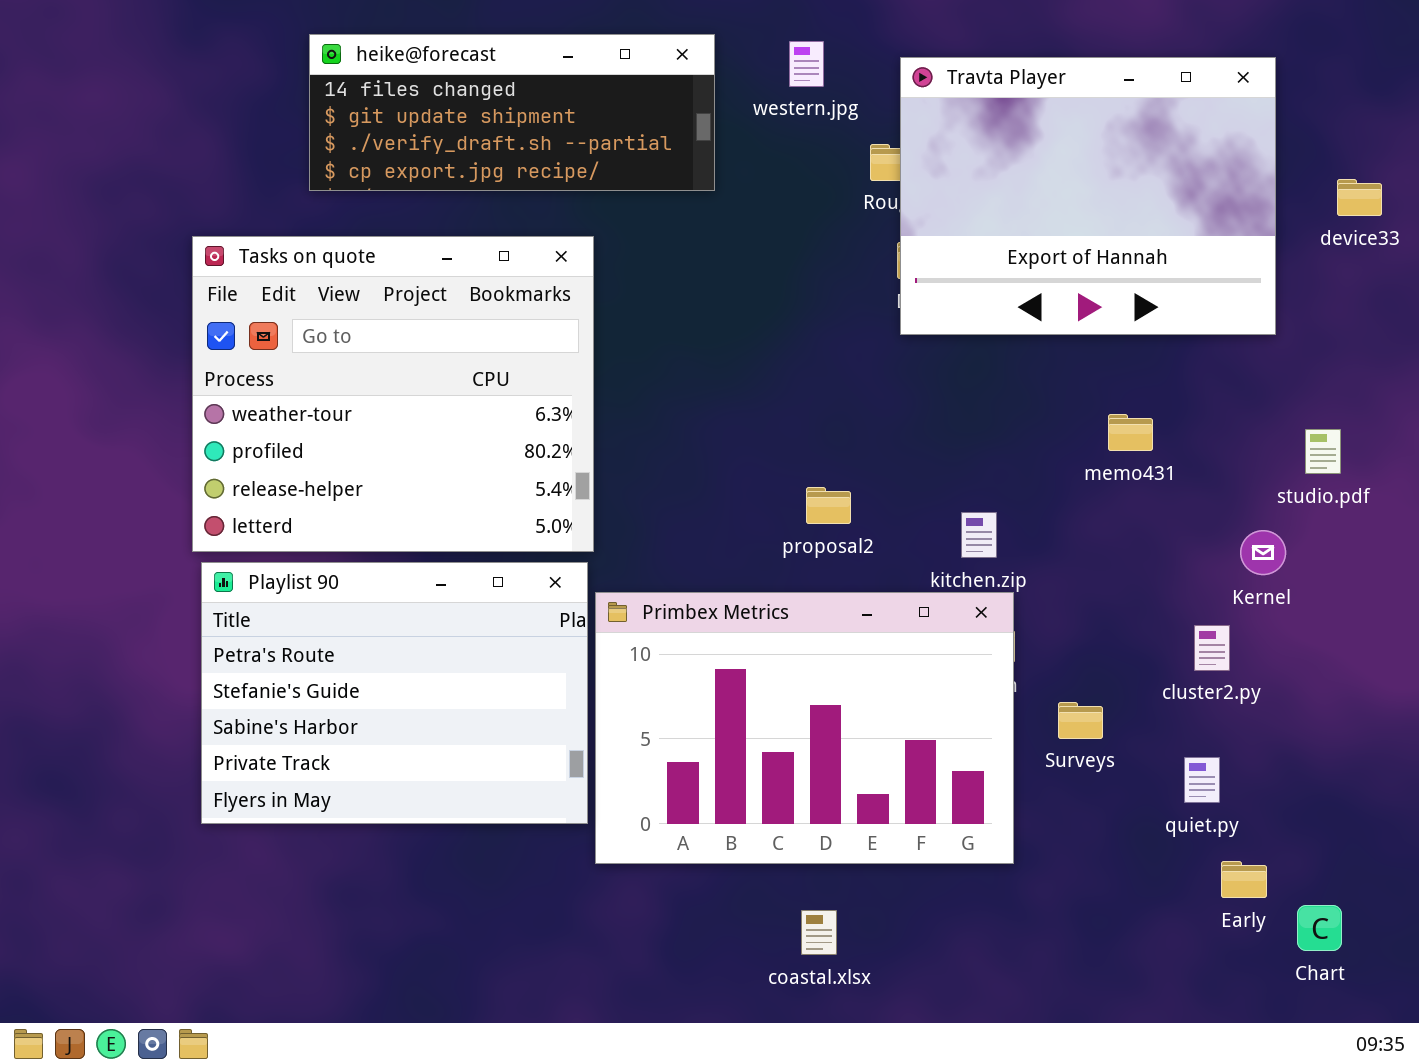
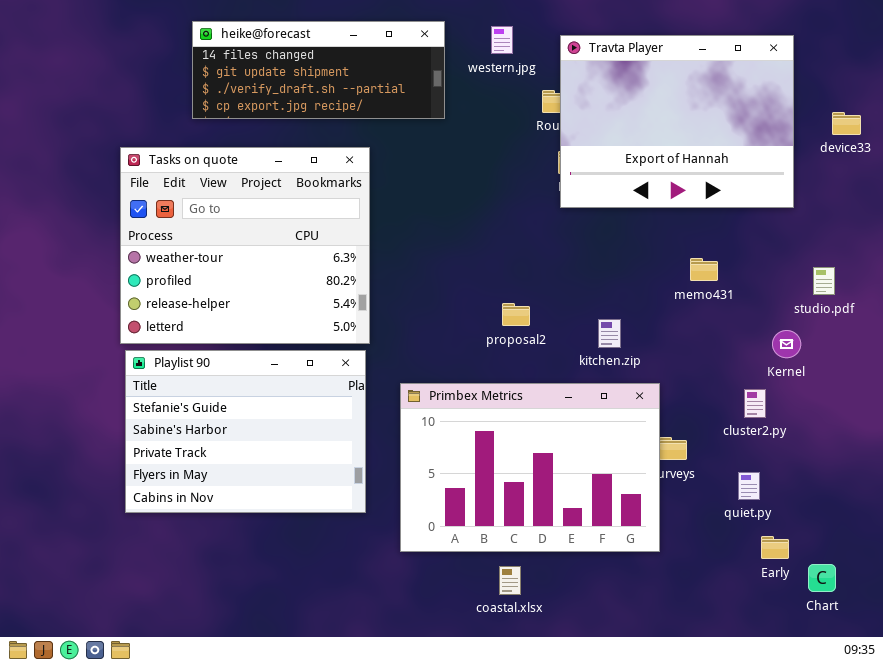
Playlist 90: [201,562,588,824] -> [125,350,366,513], scrolled down 1 row
Primbex Metrics: [595,592,1014,864] -> [400,383,660,552], moved

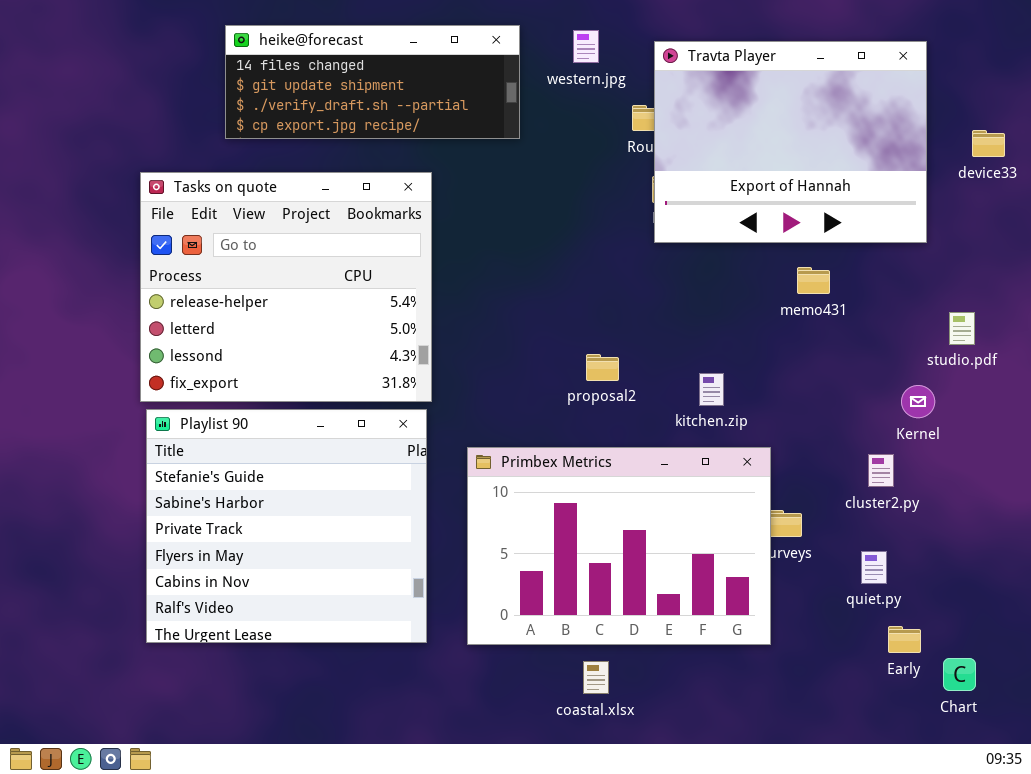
Tasks on quote: [120,147,370,344] -> [140,172,432,402], scrolled down 2 rows
memo431: [690,258,718,281] -> [797,267,830,294], moved
Playlist 90: [125,350,366,513] -> [146,409,427,643], resized

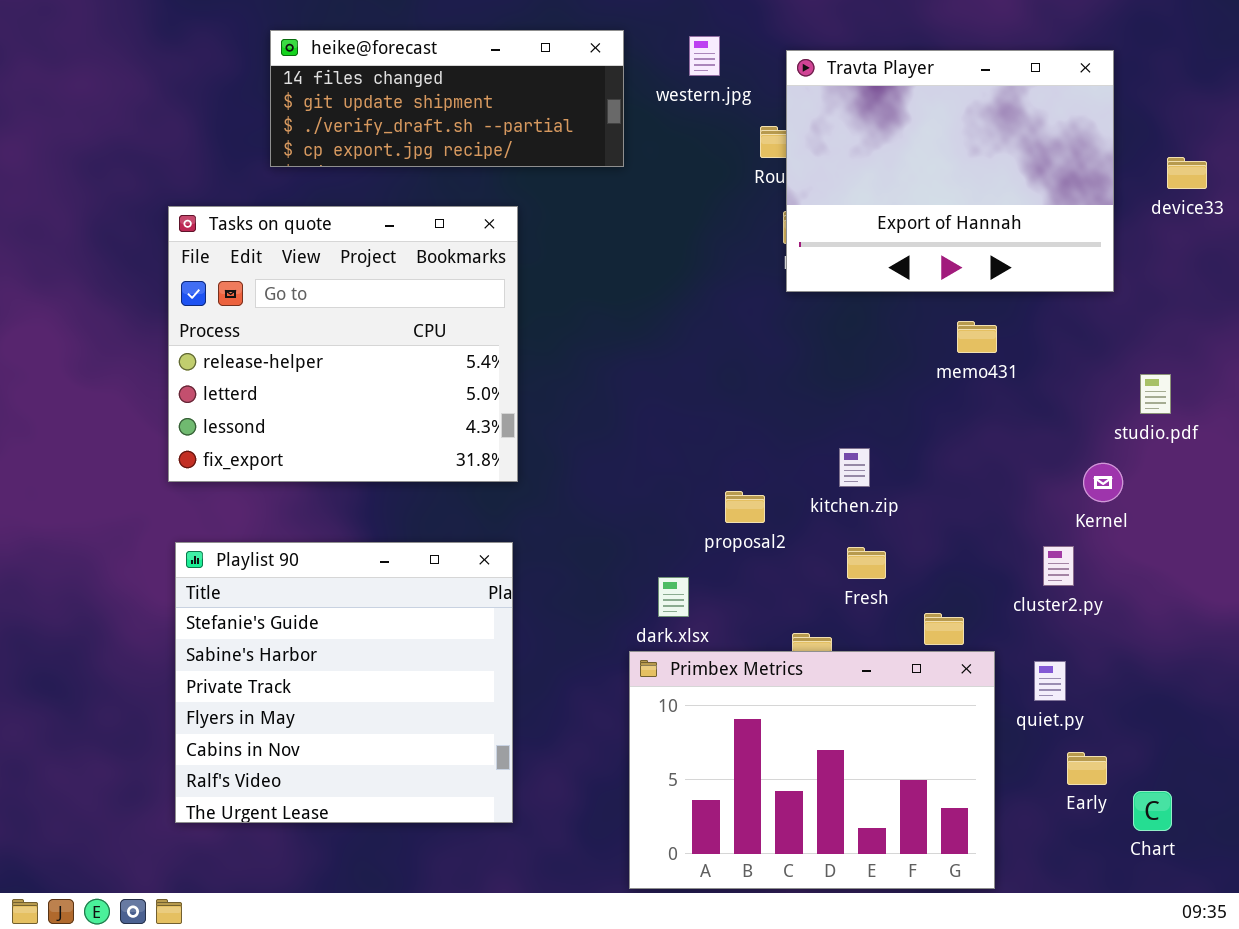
proposal2: [586,354,619,381] -> [725,491,765,523], moved
Playlist 90: [146,409,427,643] -> [175,542,513,823], moved
Primbex Metrics: [467,447,771,645] -> [629,651,995,889], moved

